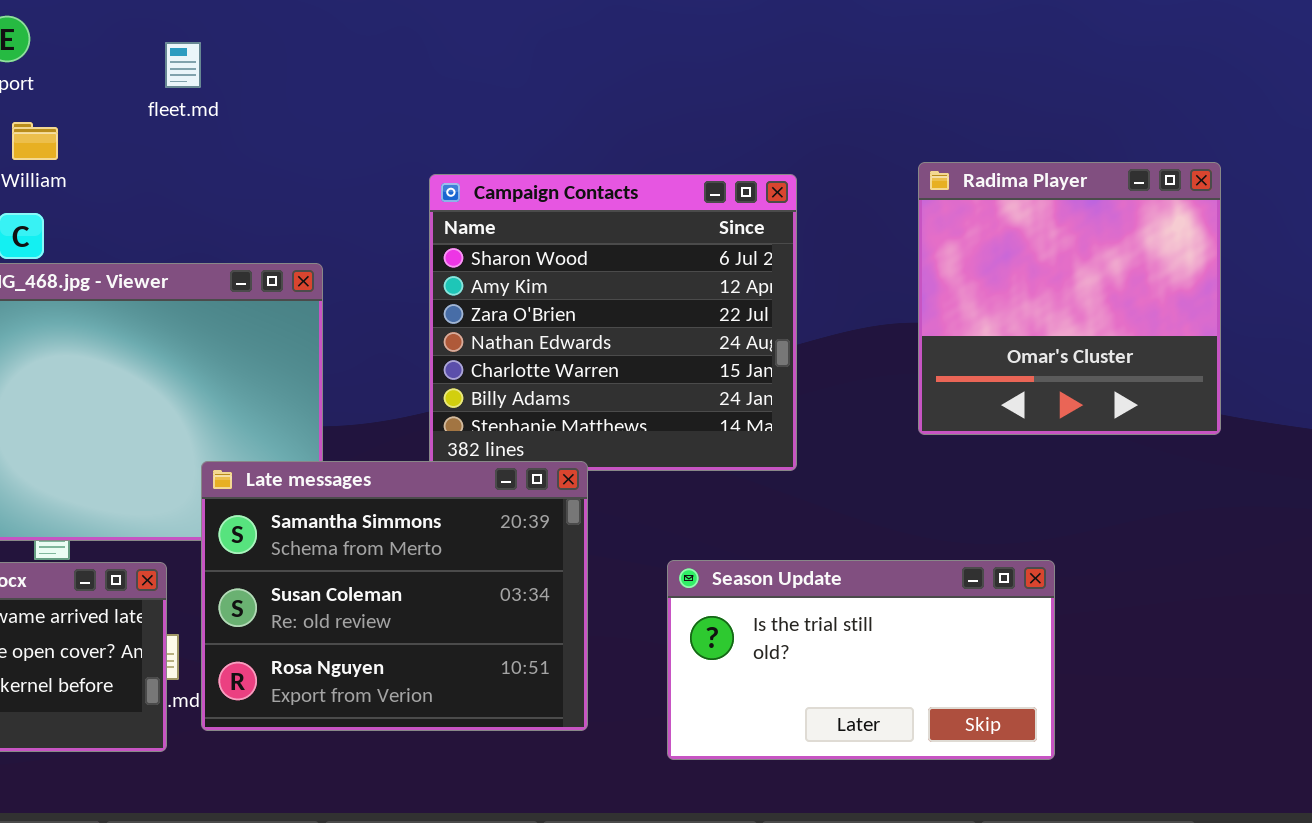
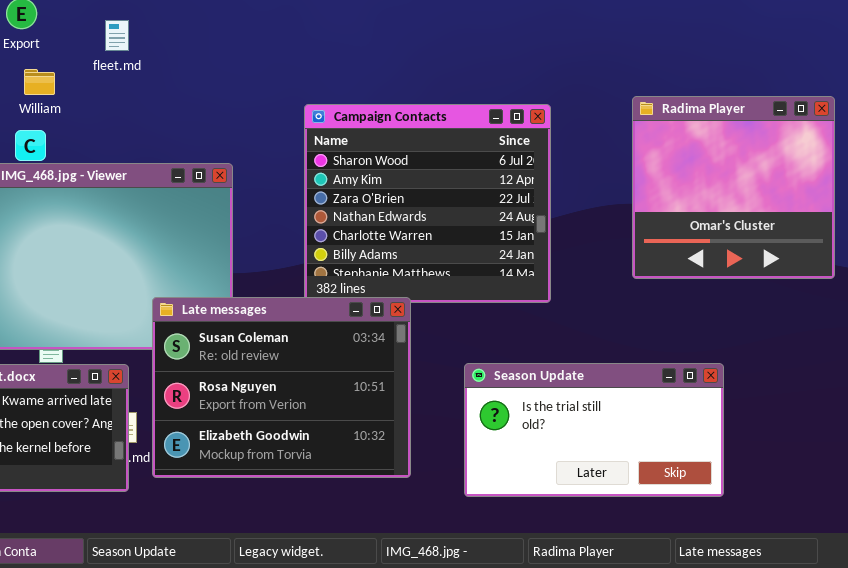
fleet.md: [165,42,201,88] -> [105,20,129,51], moved
Late messages: [201,461,588,731] -> [152,297,411,478], scrolled down 1 row

